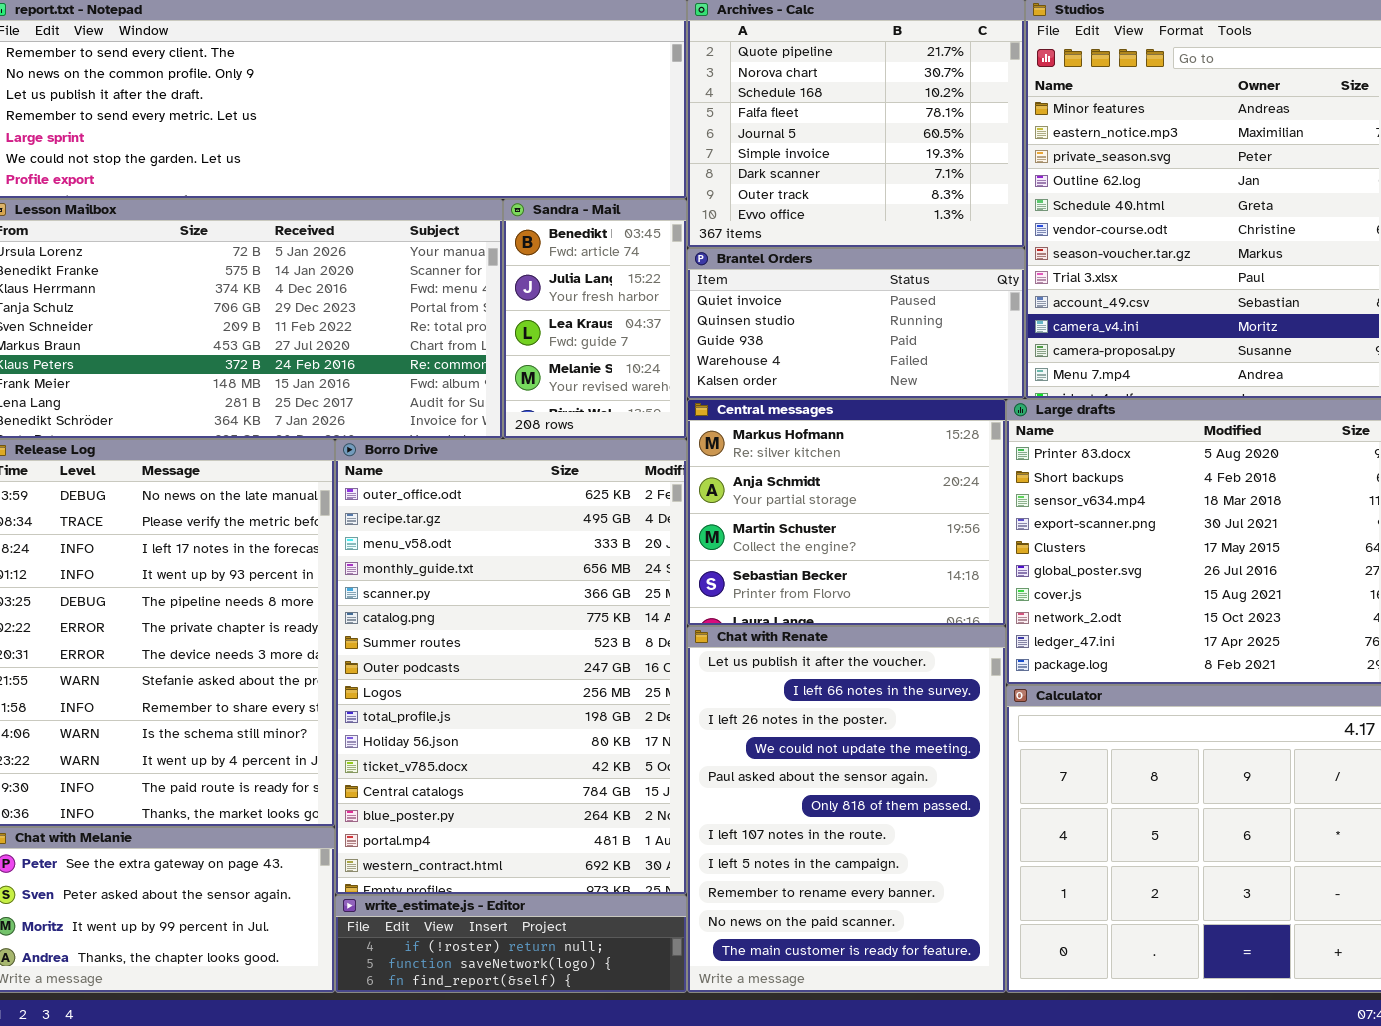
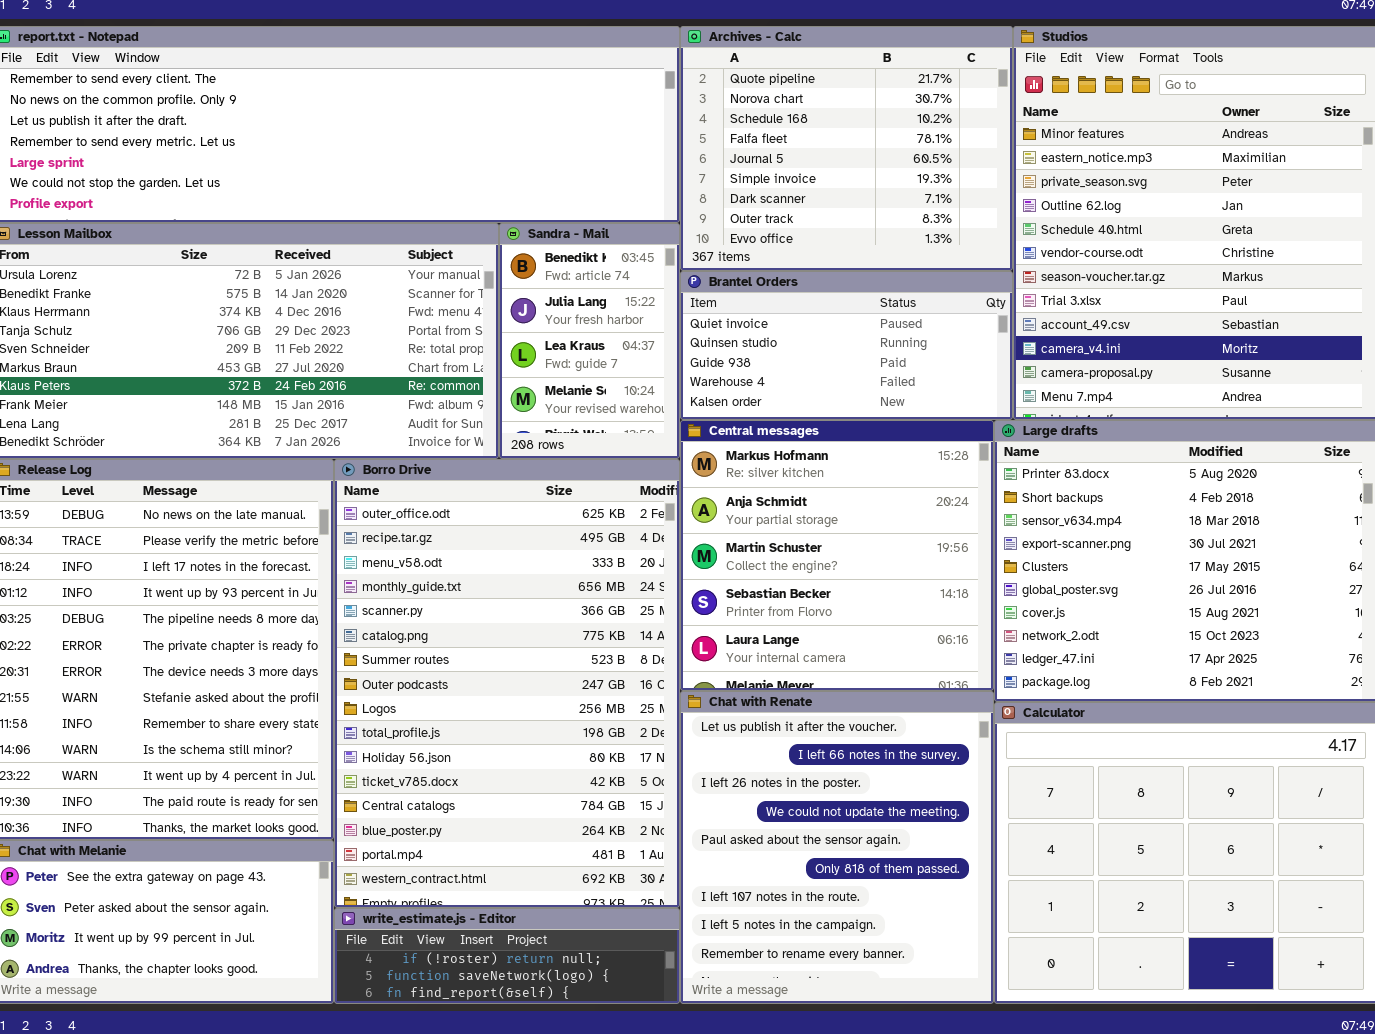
Central messages: [687,399,1006,626] -> [680,420,994,691], resized
Chat with Renate: [687,626,1006,993] -> [680,691,994,1004], resized

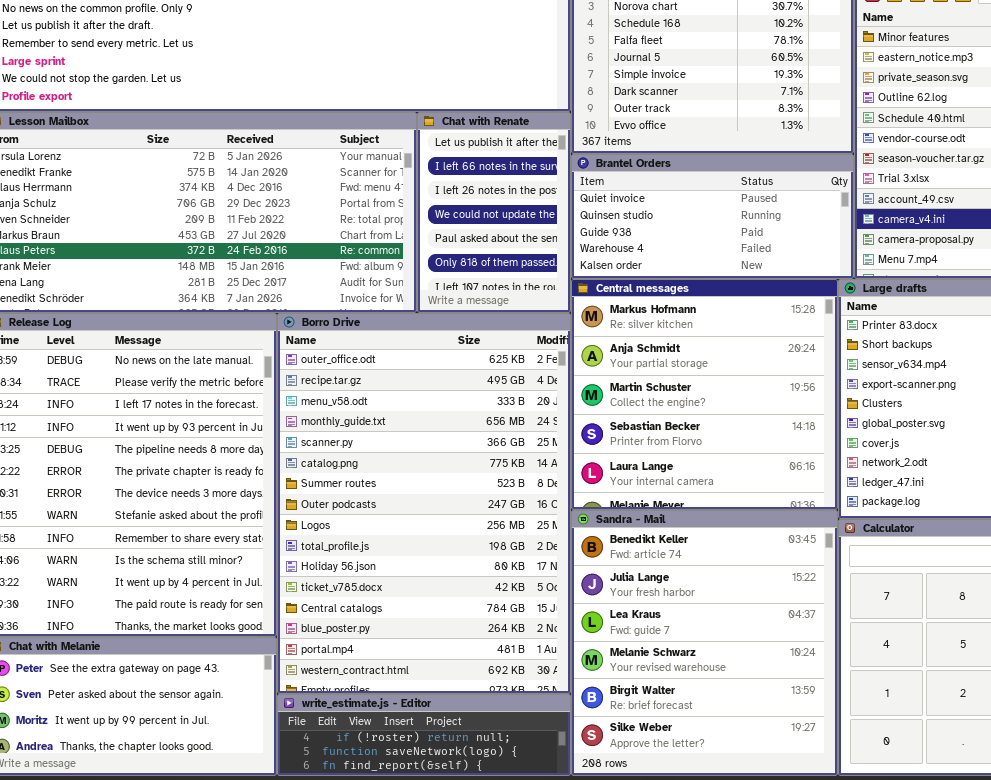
Sandra - Mail: [499,223,680,459] -> [571,510,838,776], moved, resized
Chat with Renate: [680,691,994,1004] -> [417,112,571,313], moved, resized

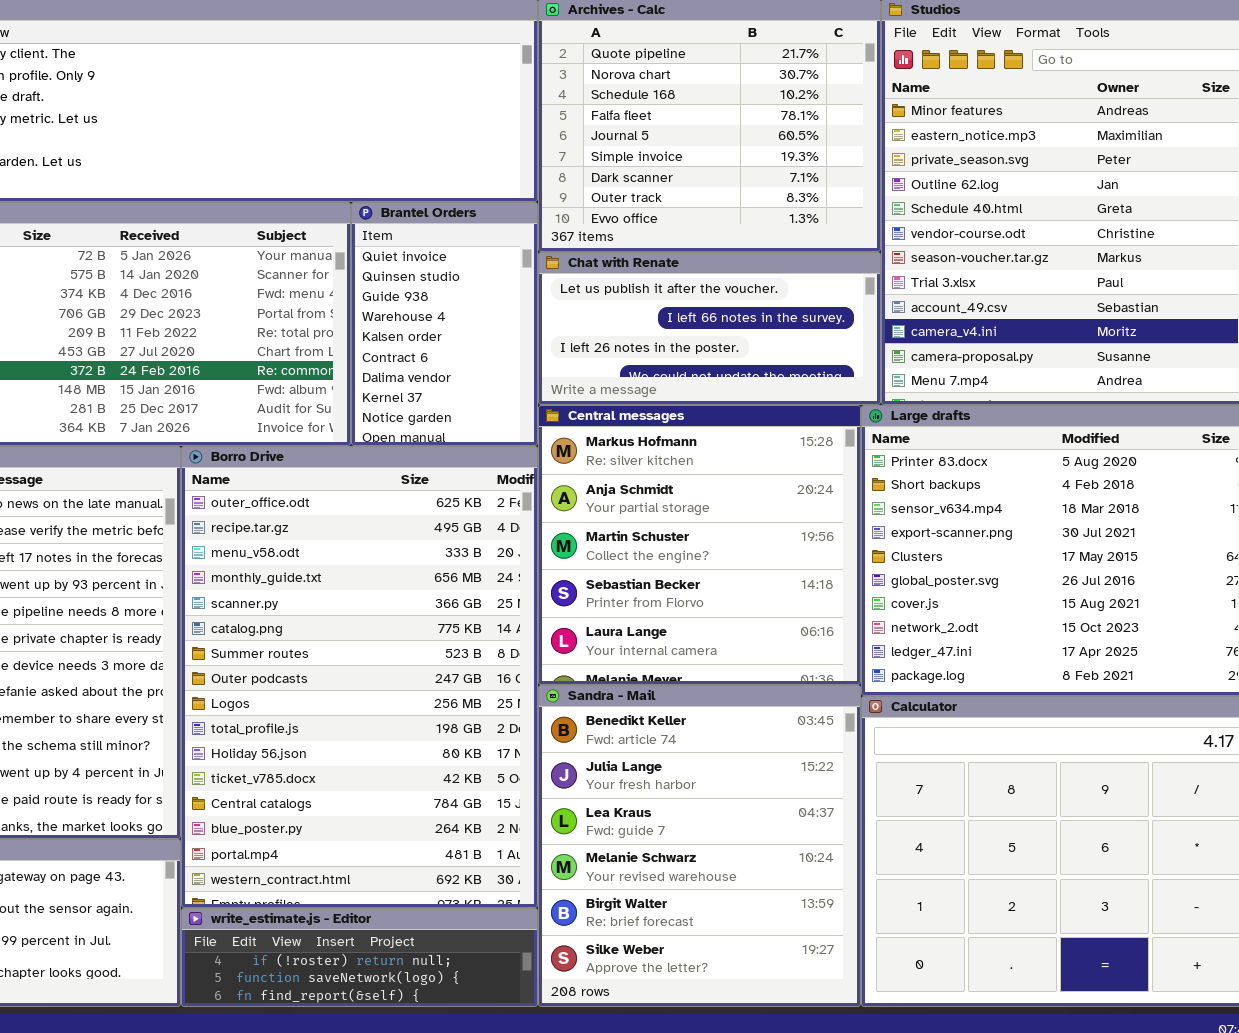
Chat with Renate: [417,112,571,313] -> [538,252,881,405], moved, resized
Brantel Orders: [571,154,854,279] -> [351,202,538,446], moved, resized

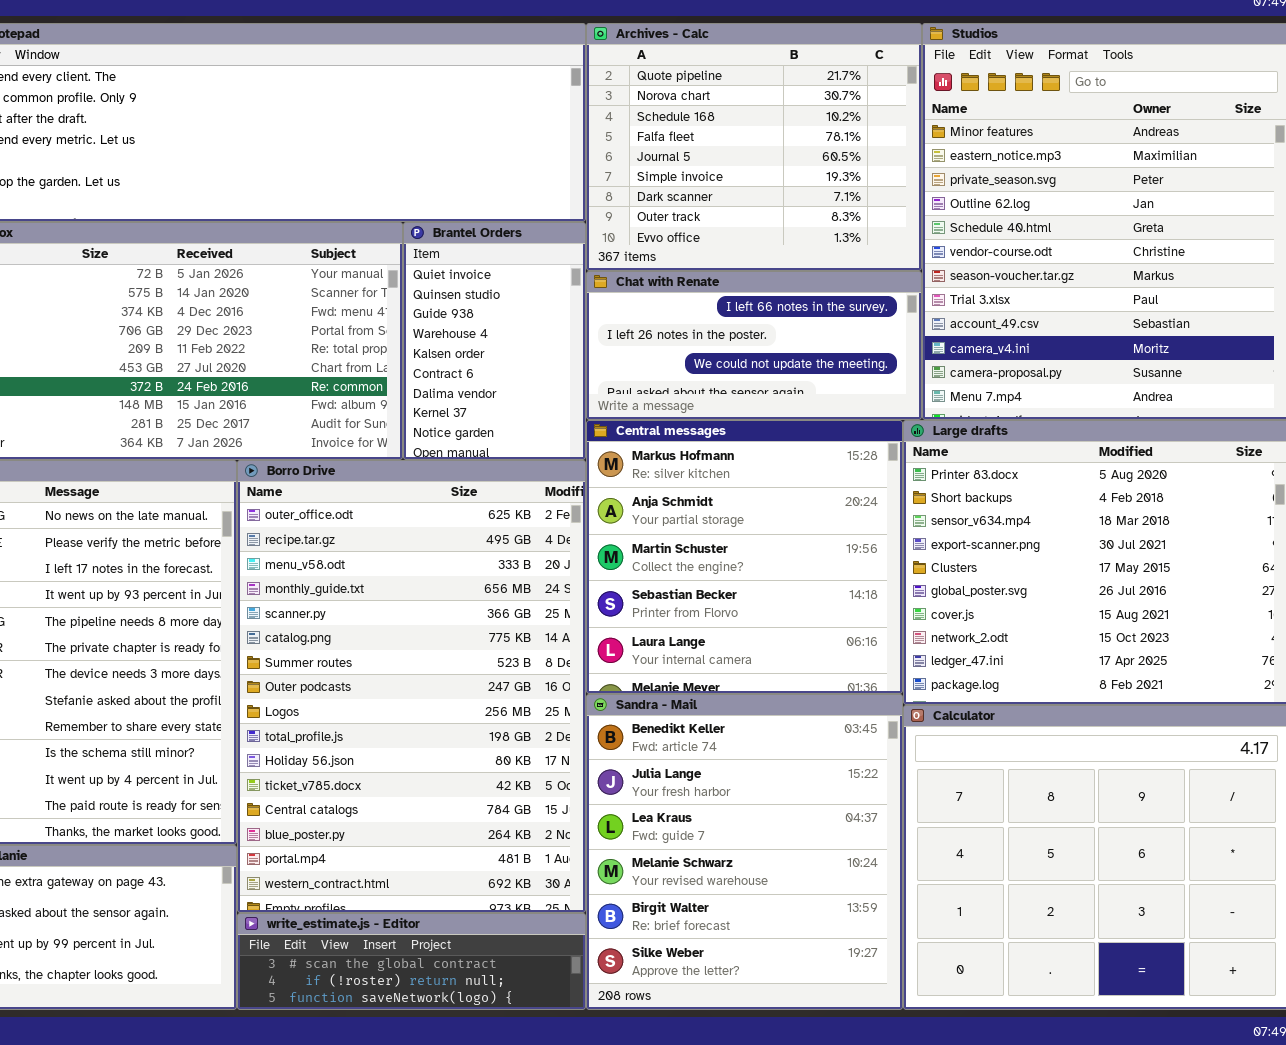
Chat with Renate: [538,252,881,405] -> [586,271,922,420], scrolled down 1 row
write_estimate.js - Editor: [181,908,538,1007] -> [237,913,586,1010], scrolled up 1 row

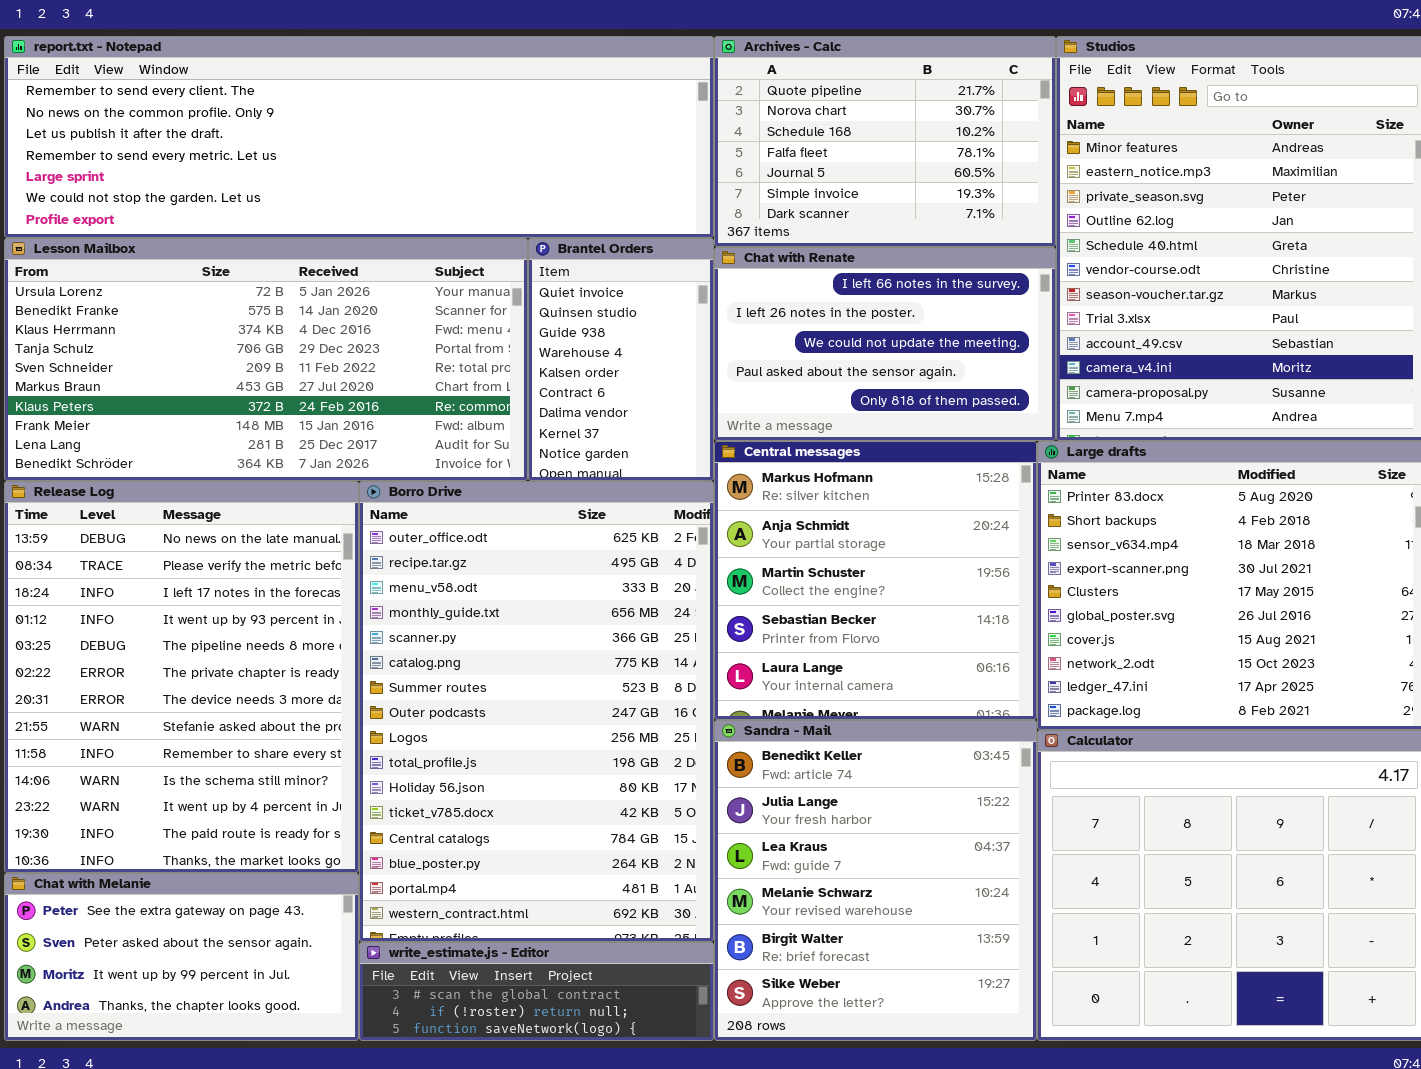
Archives - Calc: [586,23,922,271] -> [714,36,1056,247], resized
Chat with Renate: [586,271,922,420] -> [714,247,1056,441], resized

